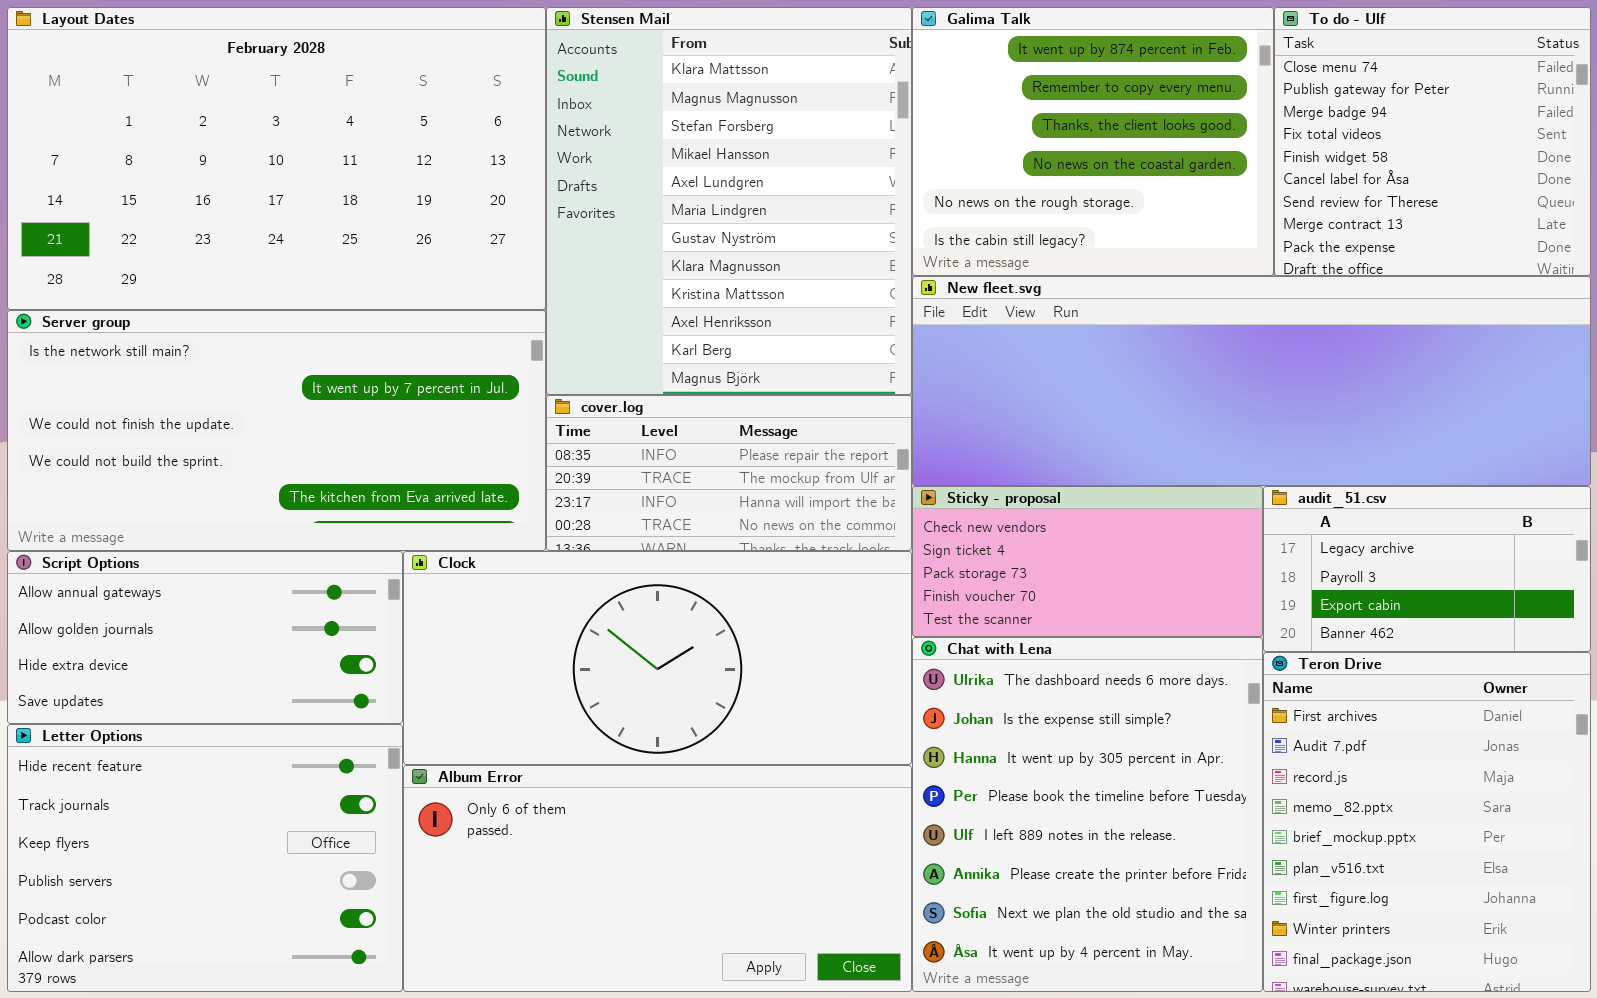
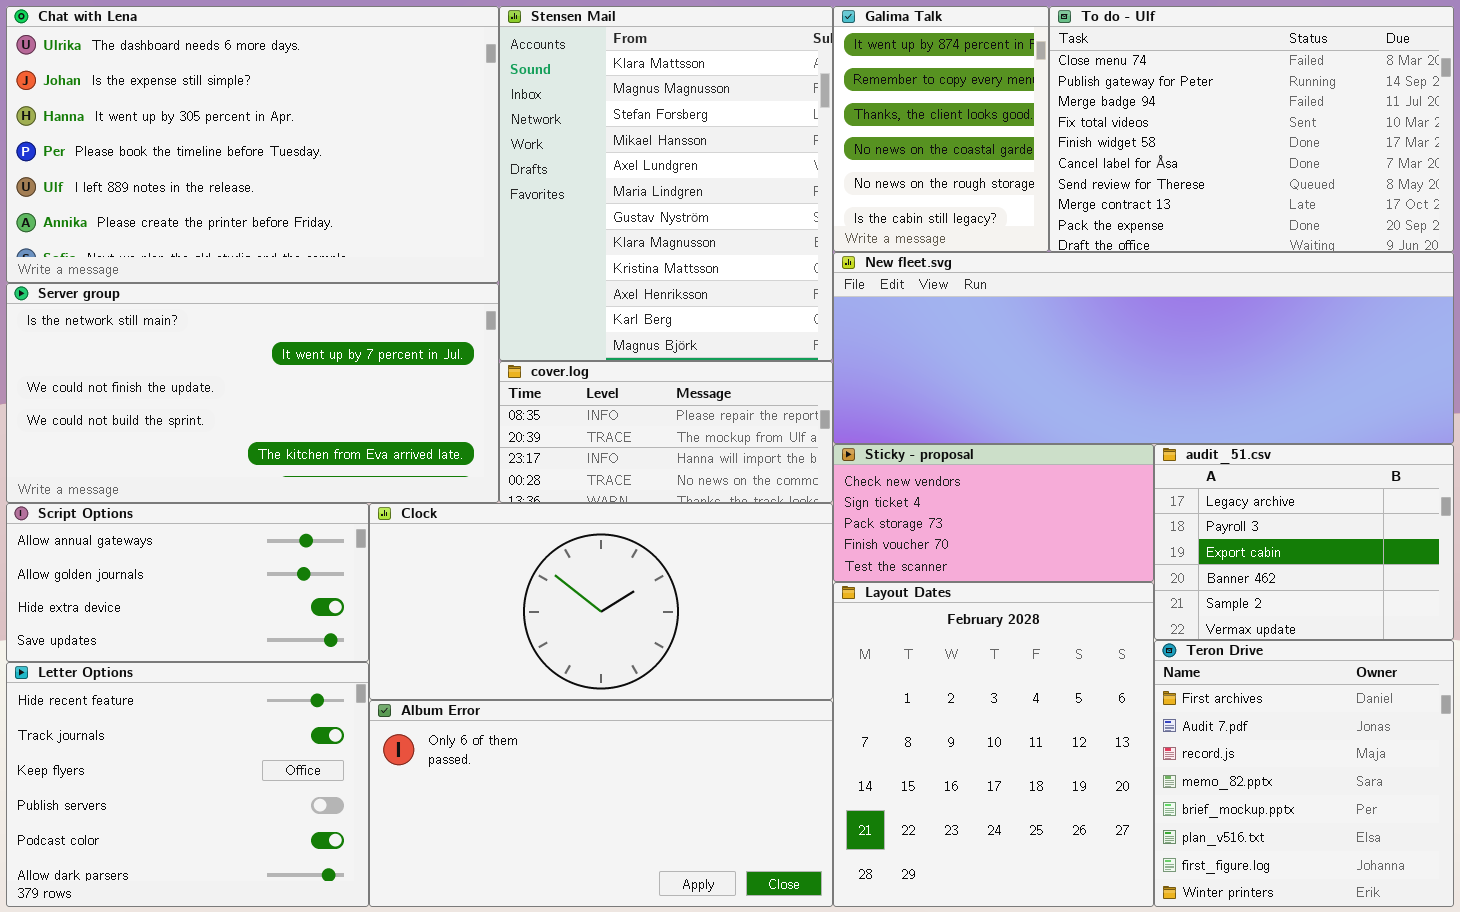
Layout Dates: [7,7,546,310] -> [833,582,1154,907], moved, resized
Galima Talk: [912,7,1274,276] -> [833,6,1049,252], resized
To do - Ulf: [1274,7,1591,276] -> [1049,6,1454,252], resized
audit_51.csv: [1263,486,1591,652] -> [1154,444,1454,640], resized
Chat with Lena: [912,637,1263,992] -> [6,6,499,283], moved, resized
Teron Drive: [1263,652,1591,992] -> [1154,640,1454,907], resized

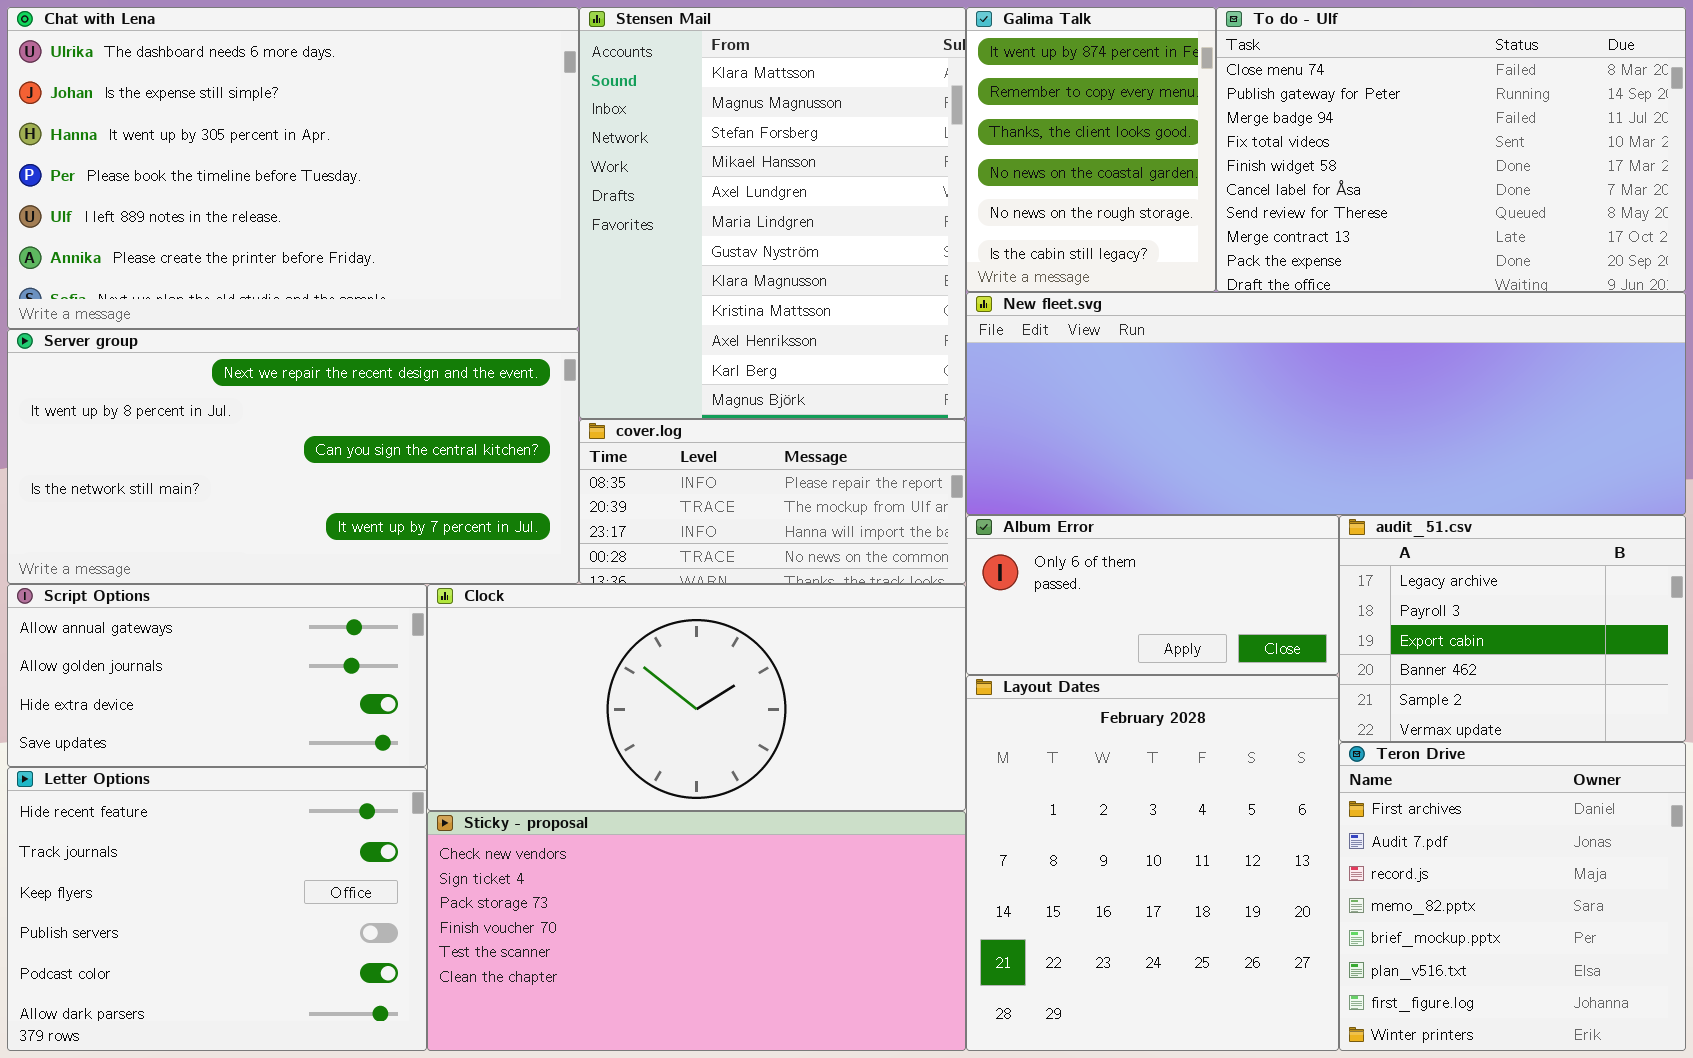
Server group: [6,283,499,503] -> [7,329,579,584], scrolled up 3 rows
Sticky - proposal: [833,444,1154,582] -> [427,811,966,1051], moved, resized
Album Error: [369,700,833,907] -> [966,515,1339,675], moved, resized

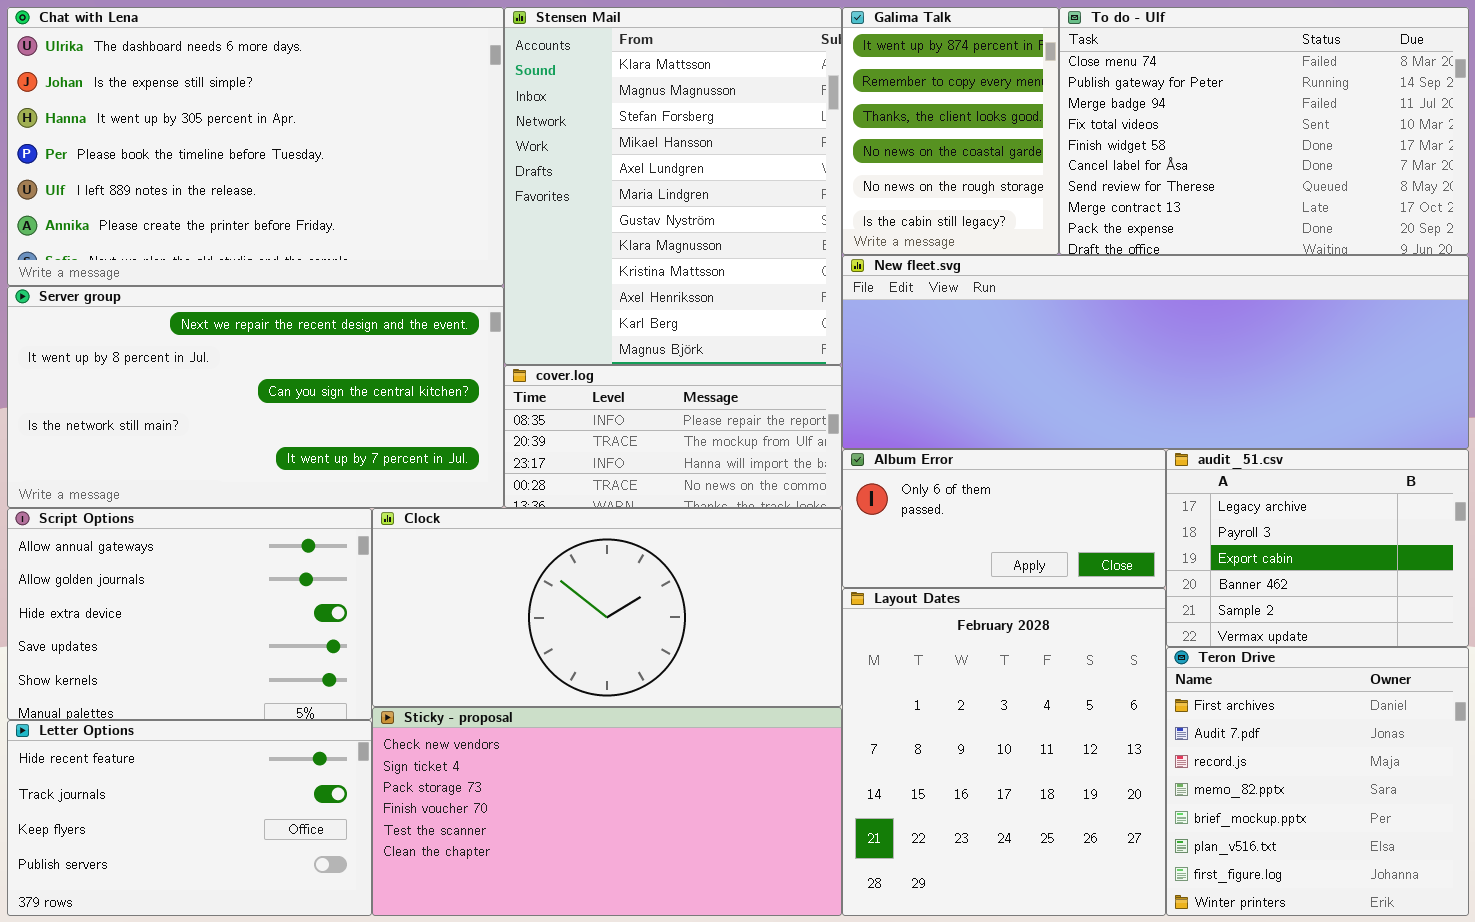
Script Options: [7,584,427,767] -> [7,508,372,720], resized
Letter Options: [7,767,427,1051] -> [7,720,372,916], resized

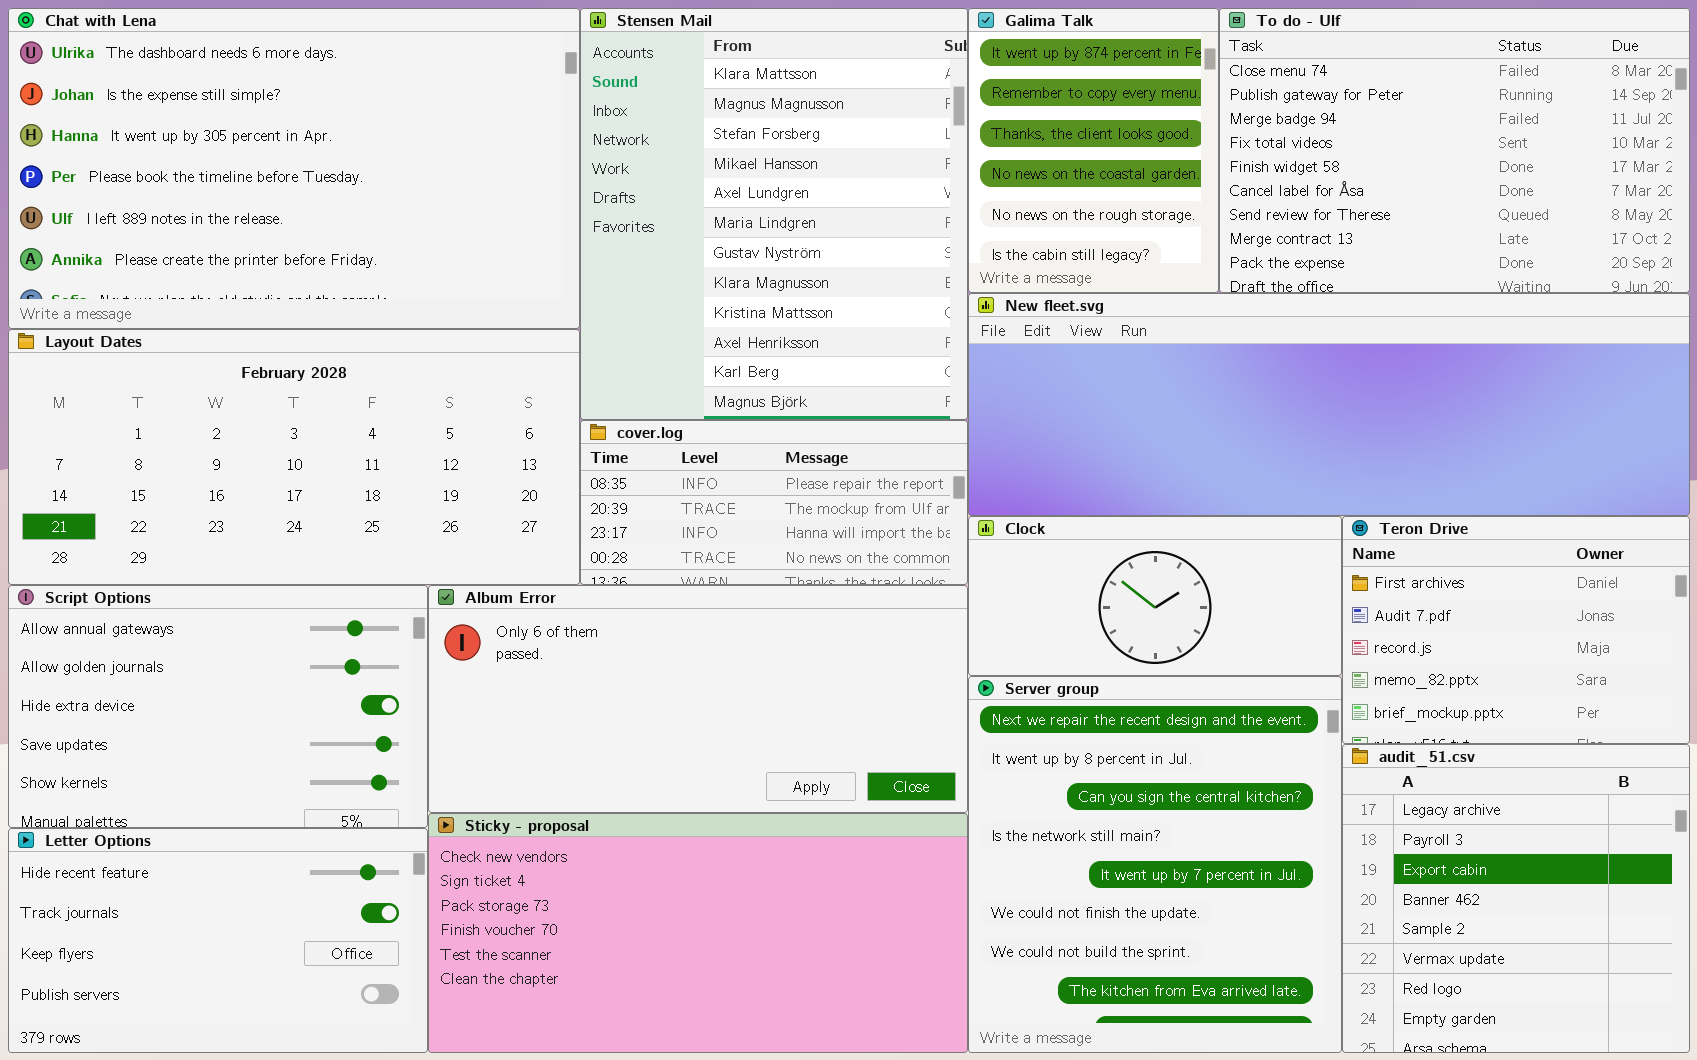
Server group: [7,286,504,508] -> [968,676,1342,1053], moved, resized
Album Error: [842,449,1166,588] -> [428,585,968,813], moved, resized
audit_51.csv: [1166,449,1469,647] -> [1342,744,1690,1053], moved, resized
Clock: [372,508,842,707] -> [968,516,1342,676], moved, resized
Layout Dates: [842,588,1166,916] -> [8,329,580,585], moved, resized
Teron Drive: [1166,647,1469,916] -> [1342,516,1690,744], moved, resized

